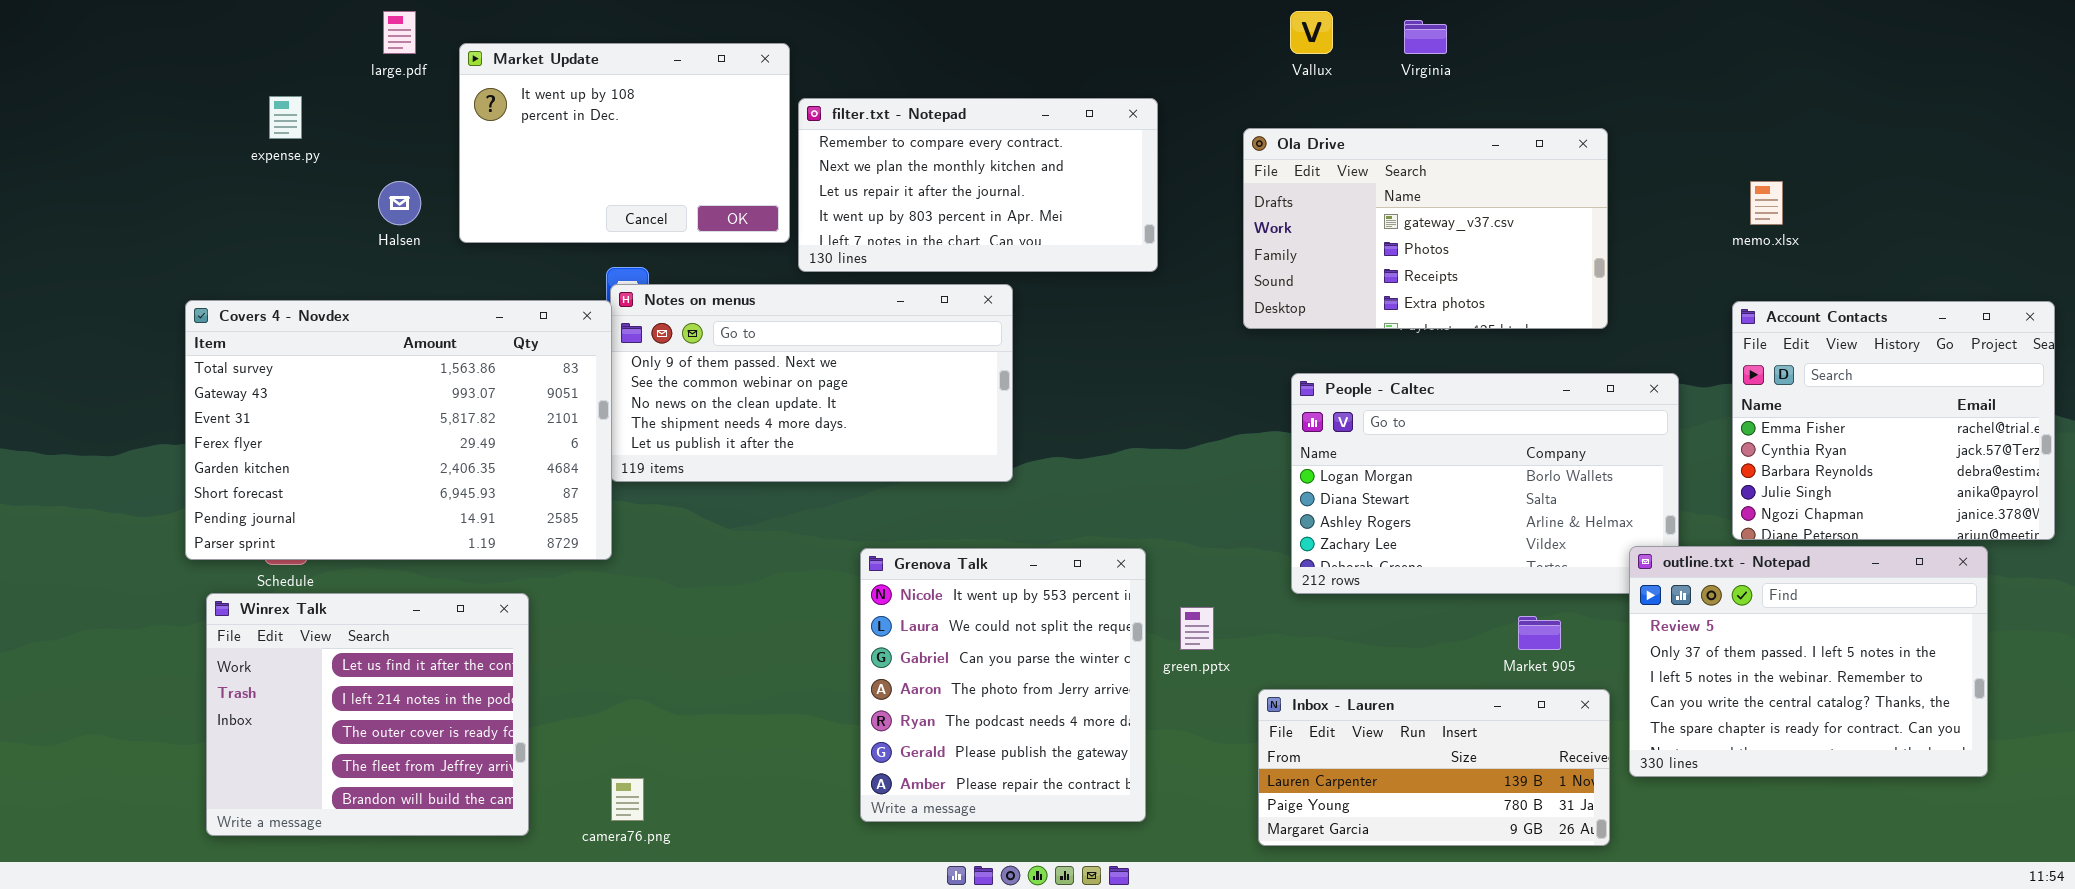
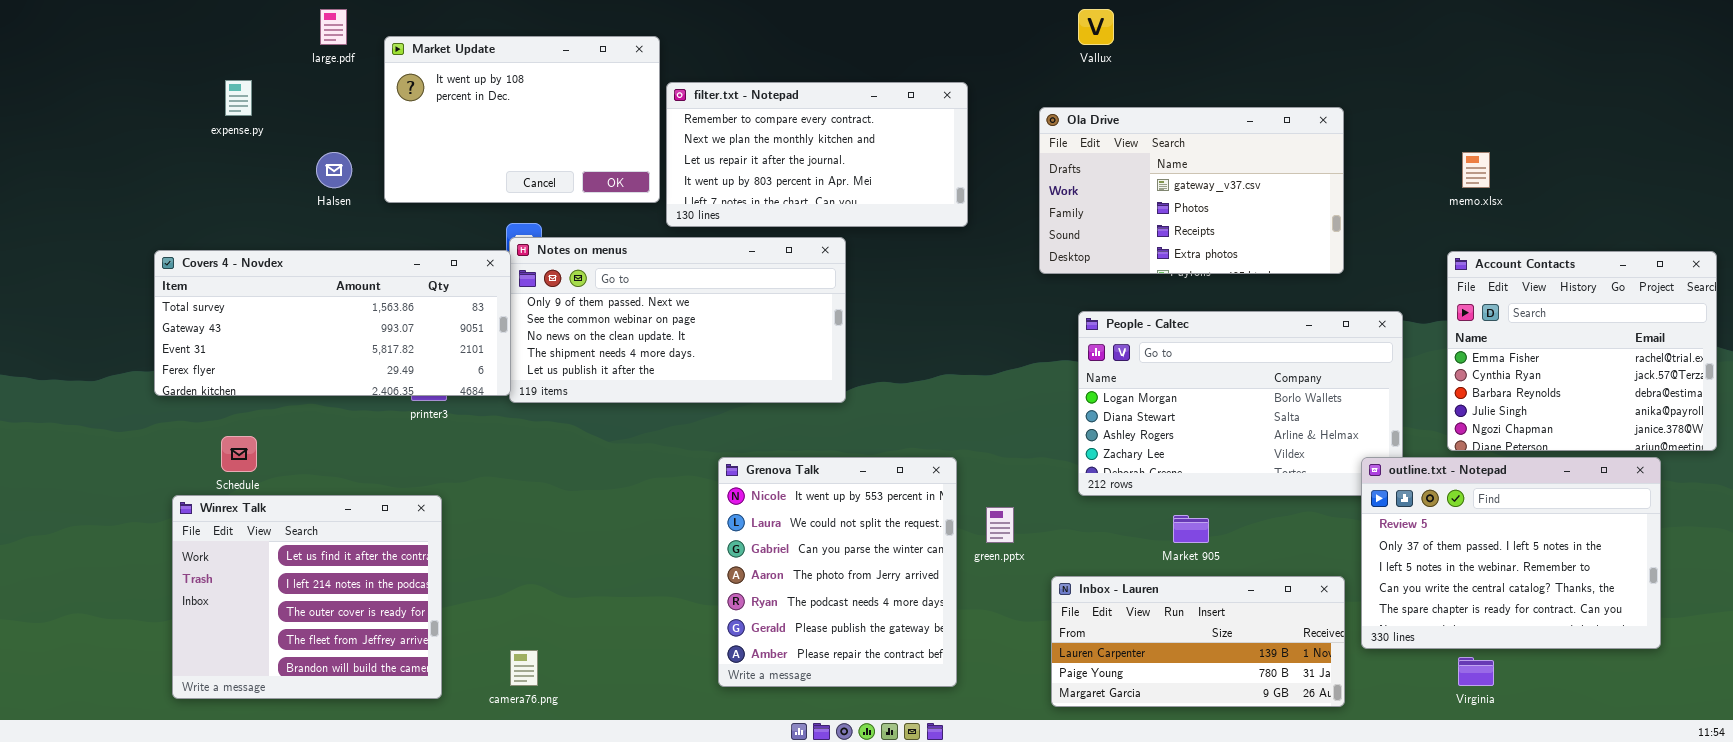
Virginia: [1404,20,1447,54] -> [1458,657,1494,686], moved
Covers 4 - Novdex: [185,300,612,560] -> [154,250,511,396], resized
Market 905: [1518,616,1561,650] -> [1173,515,1209,543], moved

